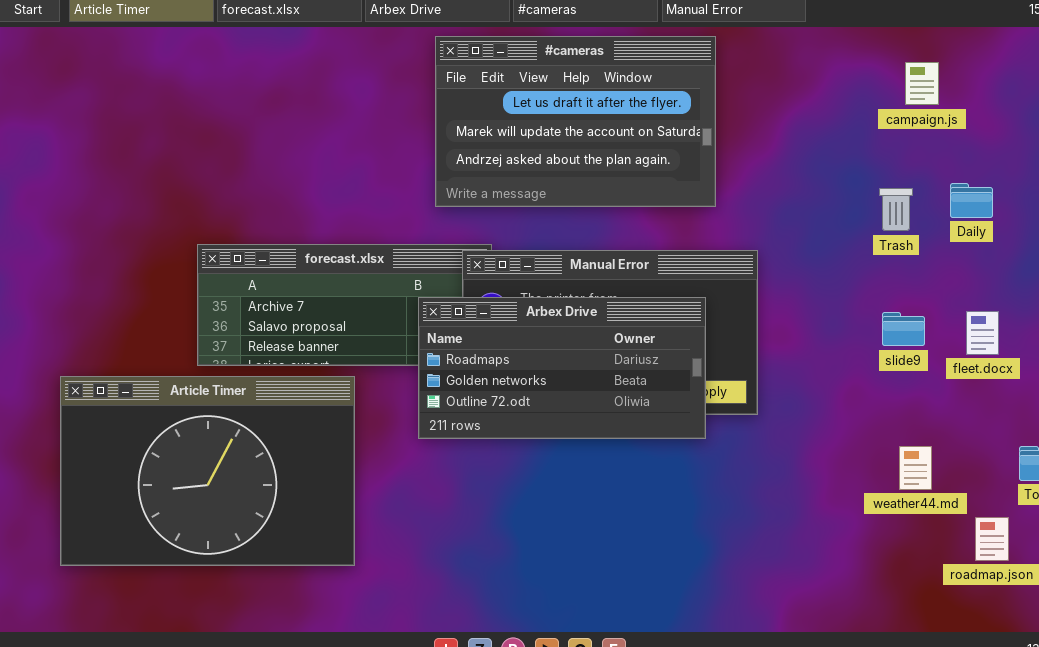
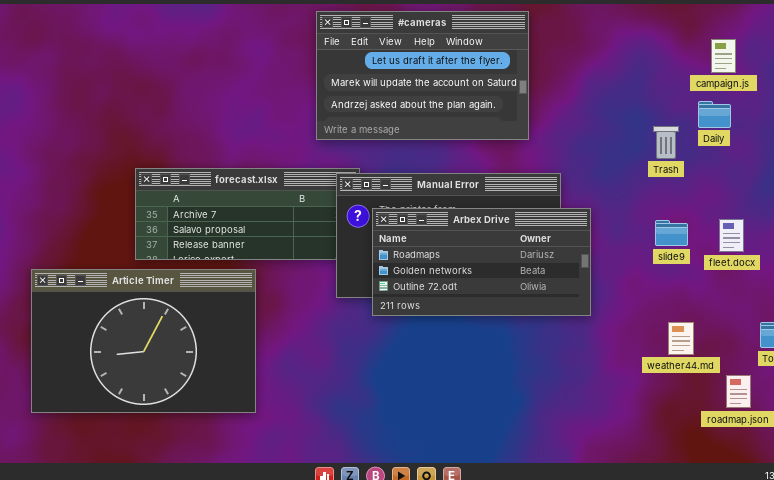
campaign.js: [905,62,939,105] -> [711,39,736,73], moved
Daily: [950,183,993,218] -> [698,101,731,128], moved
Arbex Drive: [418,297,706,439] -> [372,208,591,316], moved

